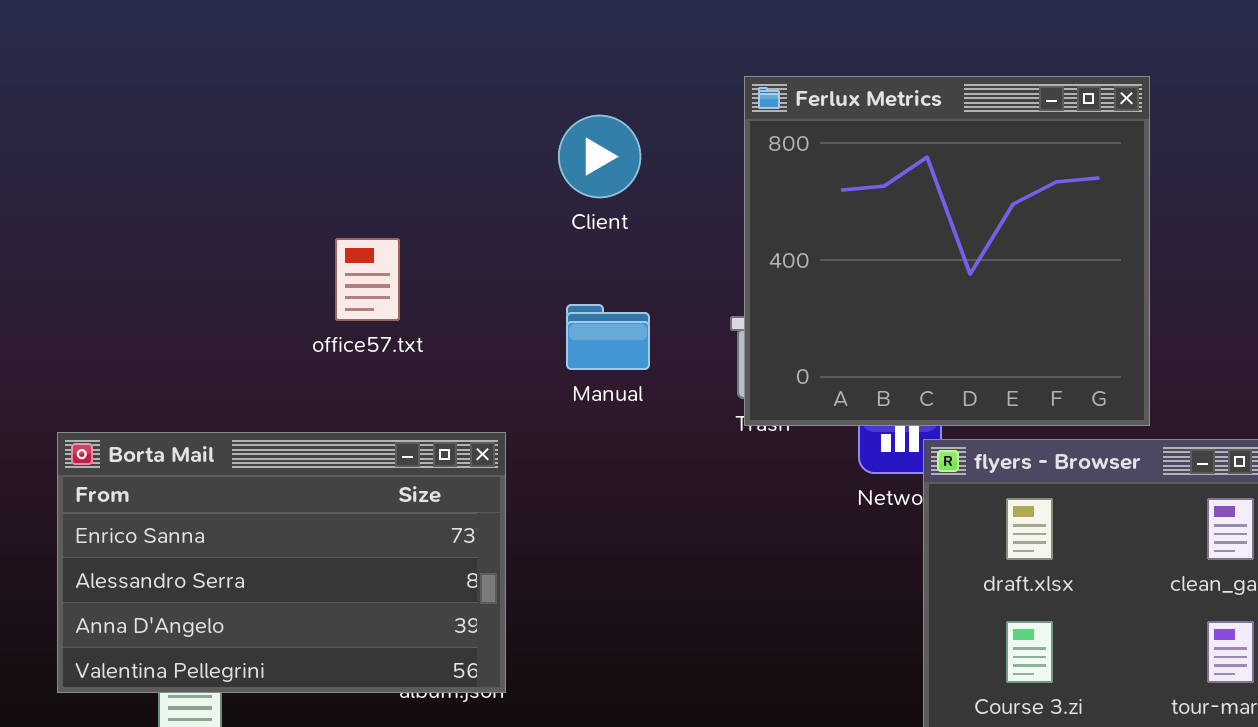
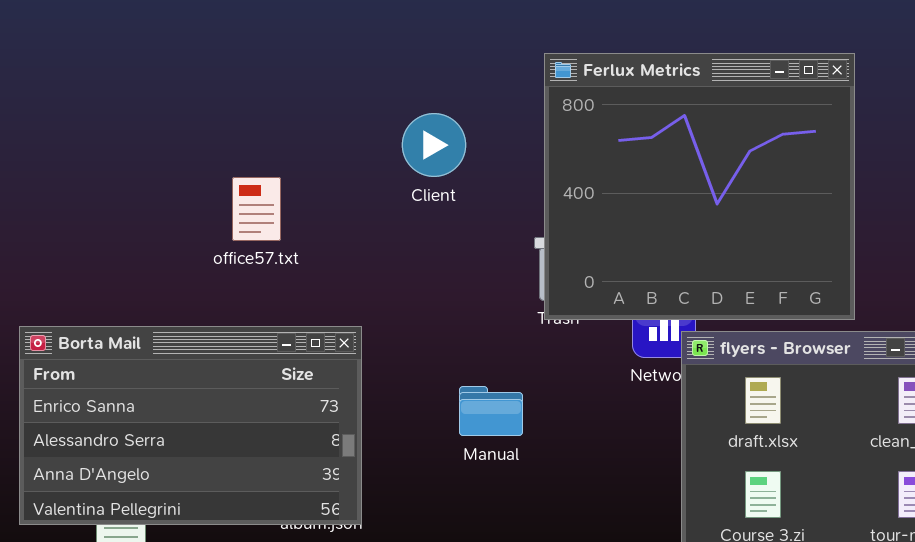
Client: [558,115,641,198] -> [402,113,466,177], moved
Manual: [566,304,650,370] -> [459,386,523,436], moved

